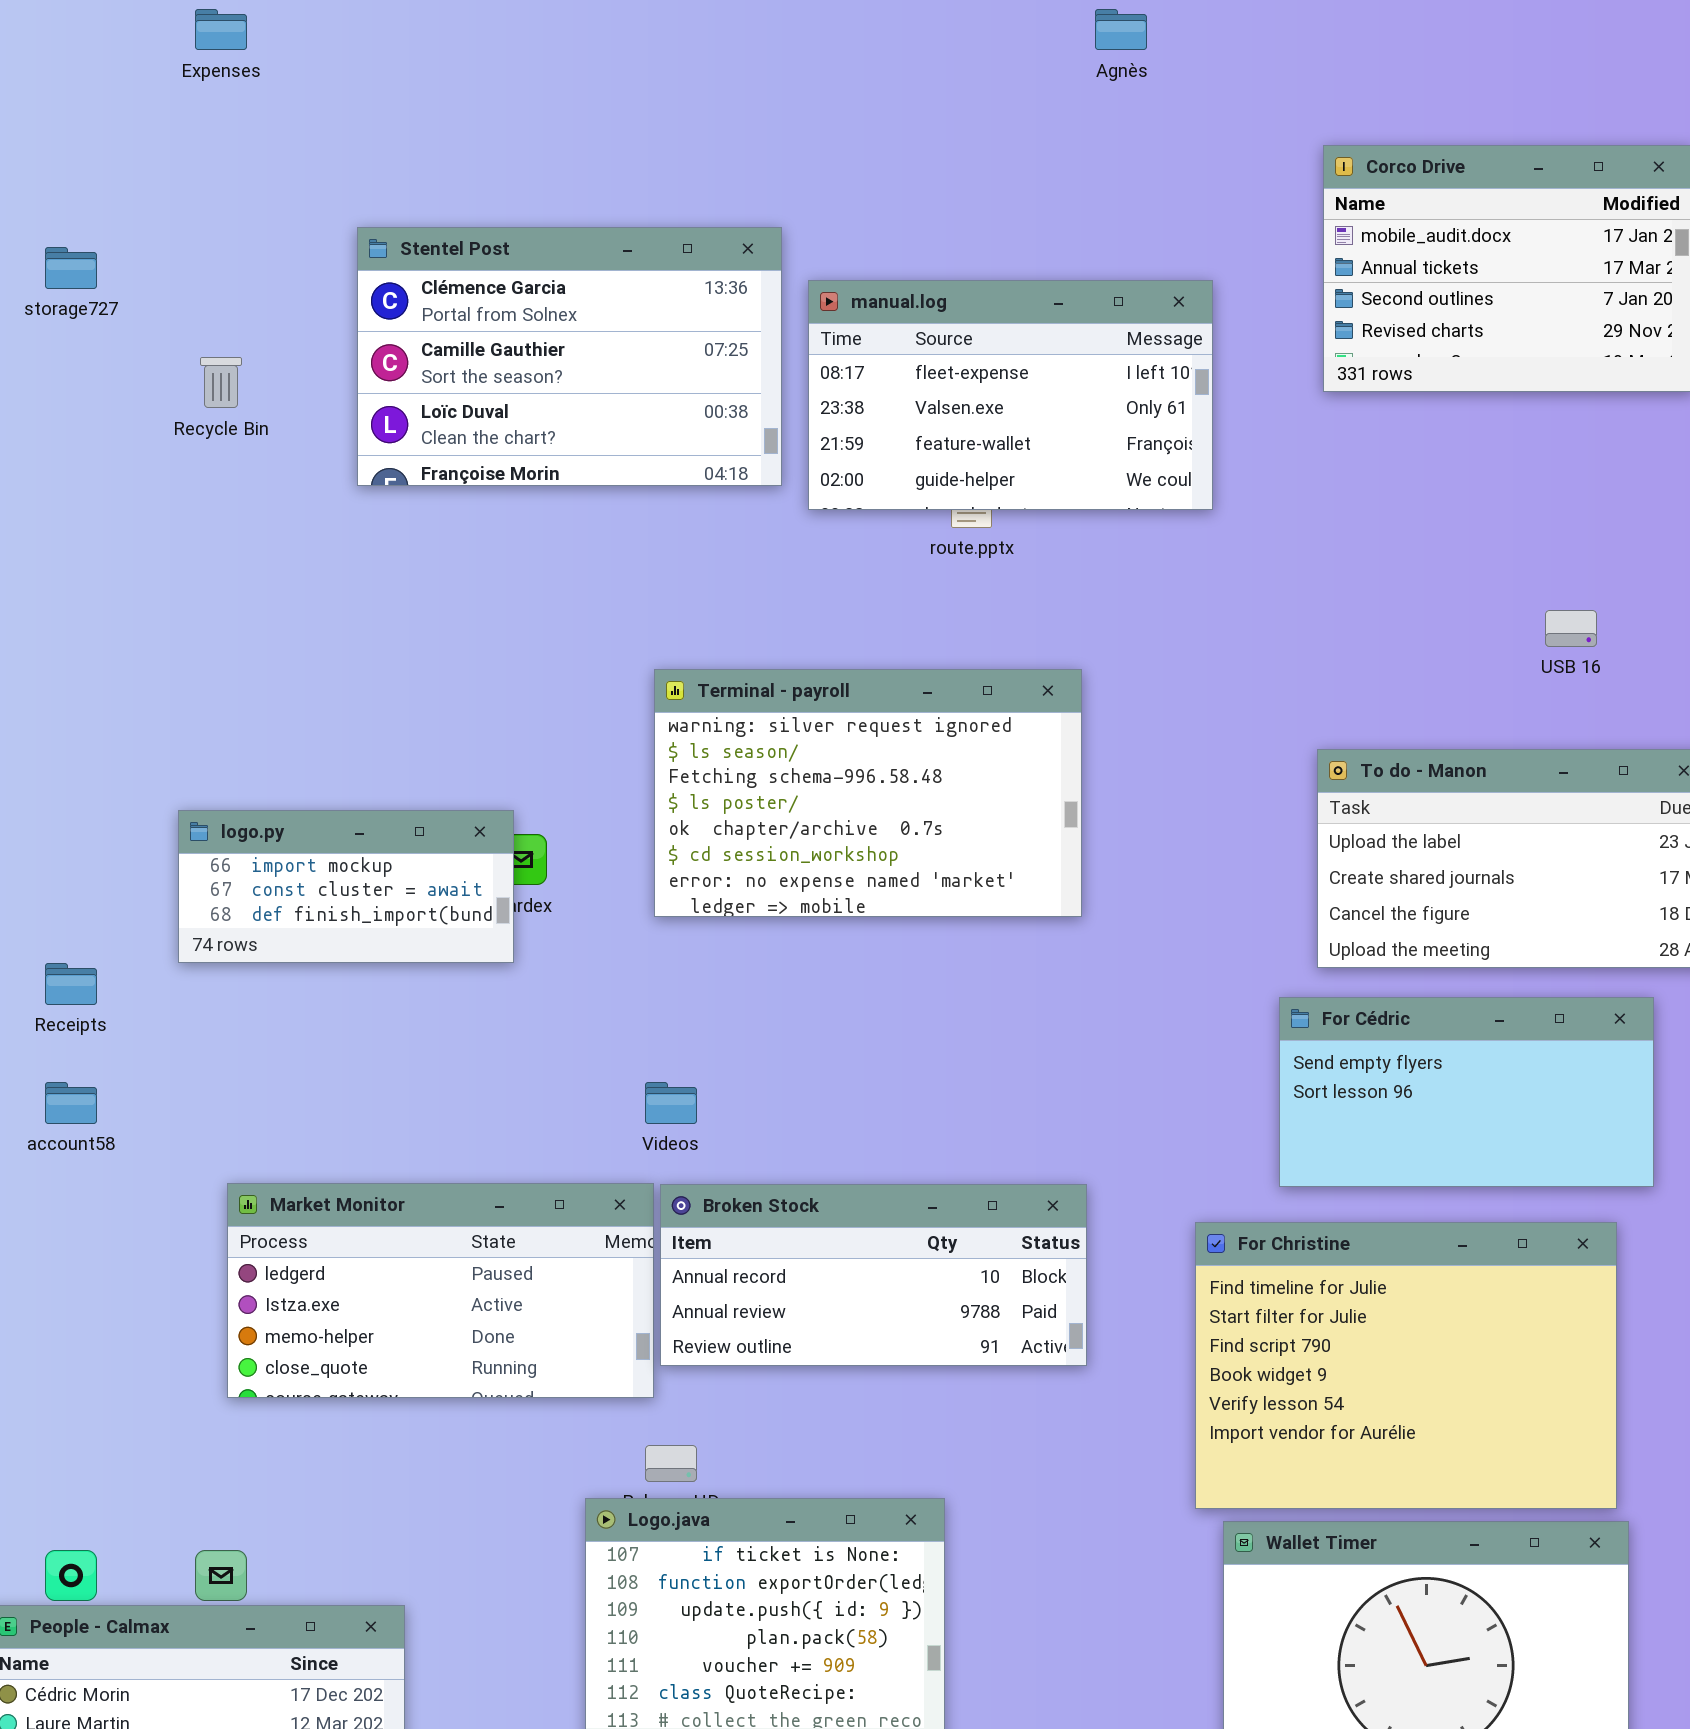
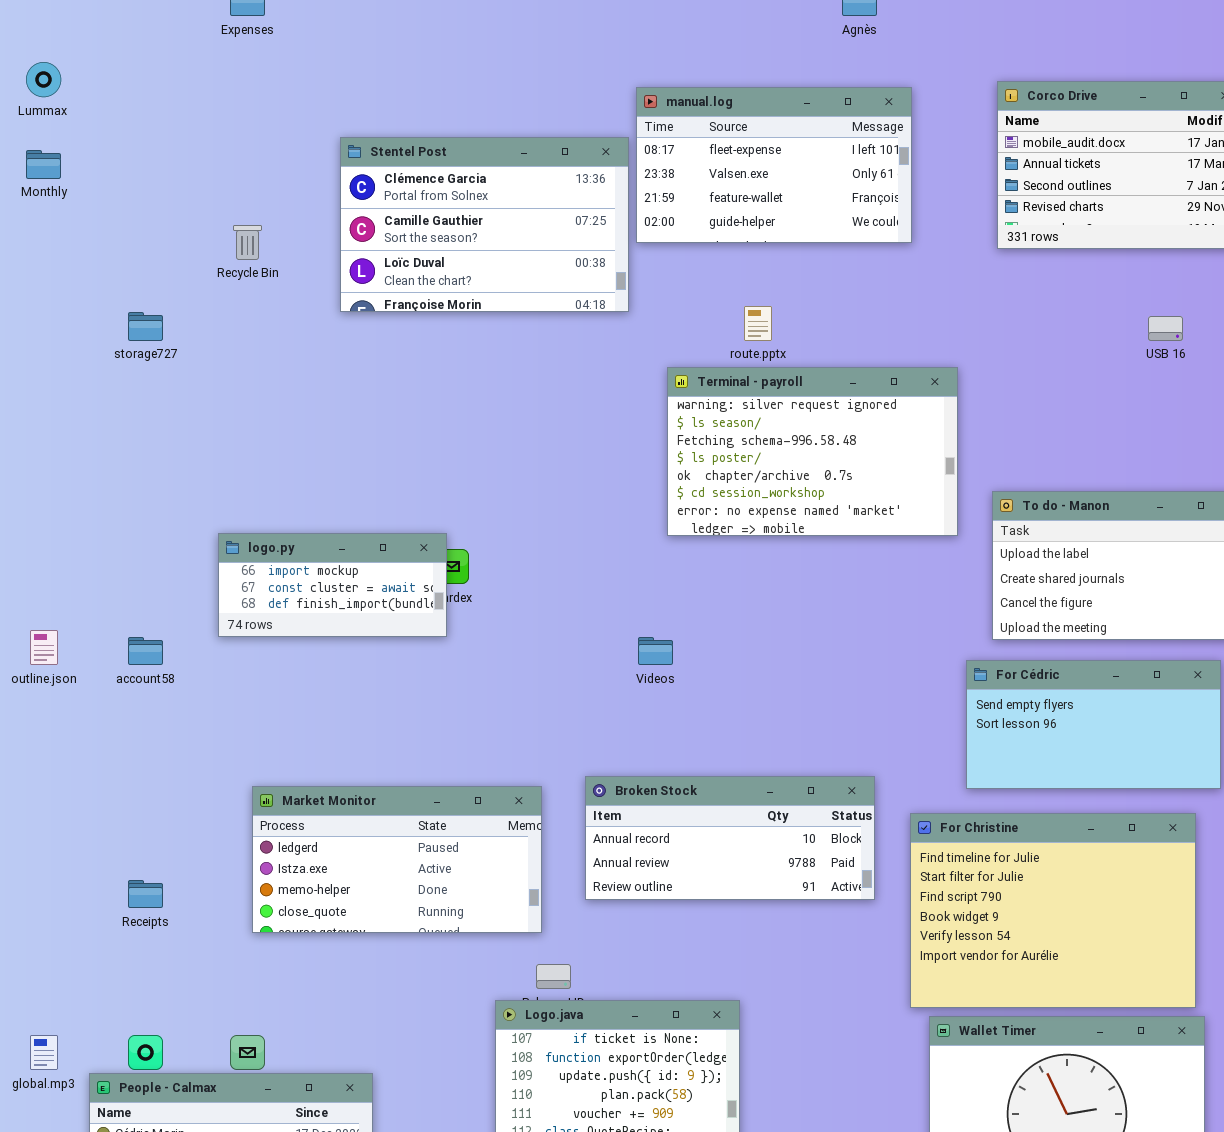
storage727: [45,247,97,289] -> [128,312,163,341], moved
manual.log: [808,280,1213,510] -> [636,87,912,243], moved
USB 16: [1545,610,1597,647] -> [1148,316,1183,341], moved
Terminal - payroll: [654,669,1082,917] -> [667,367,958,536], moved
Receipts: [45,963,97,1005] -> [128,880,163,908], moved
account58: [45,1082,97,1124] -> [128,637,163,665], moved
Videos: [645,1082,697,1124] -> [638,637,673,665], moved
Broken Stock: [660,1184,1087,1366] -> [585,776,875,900], moved

